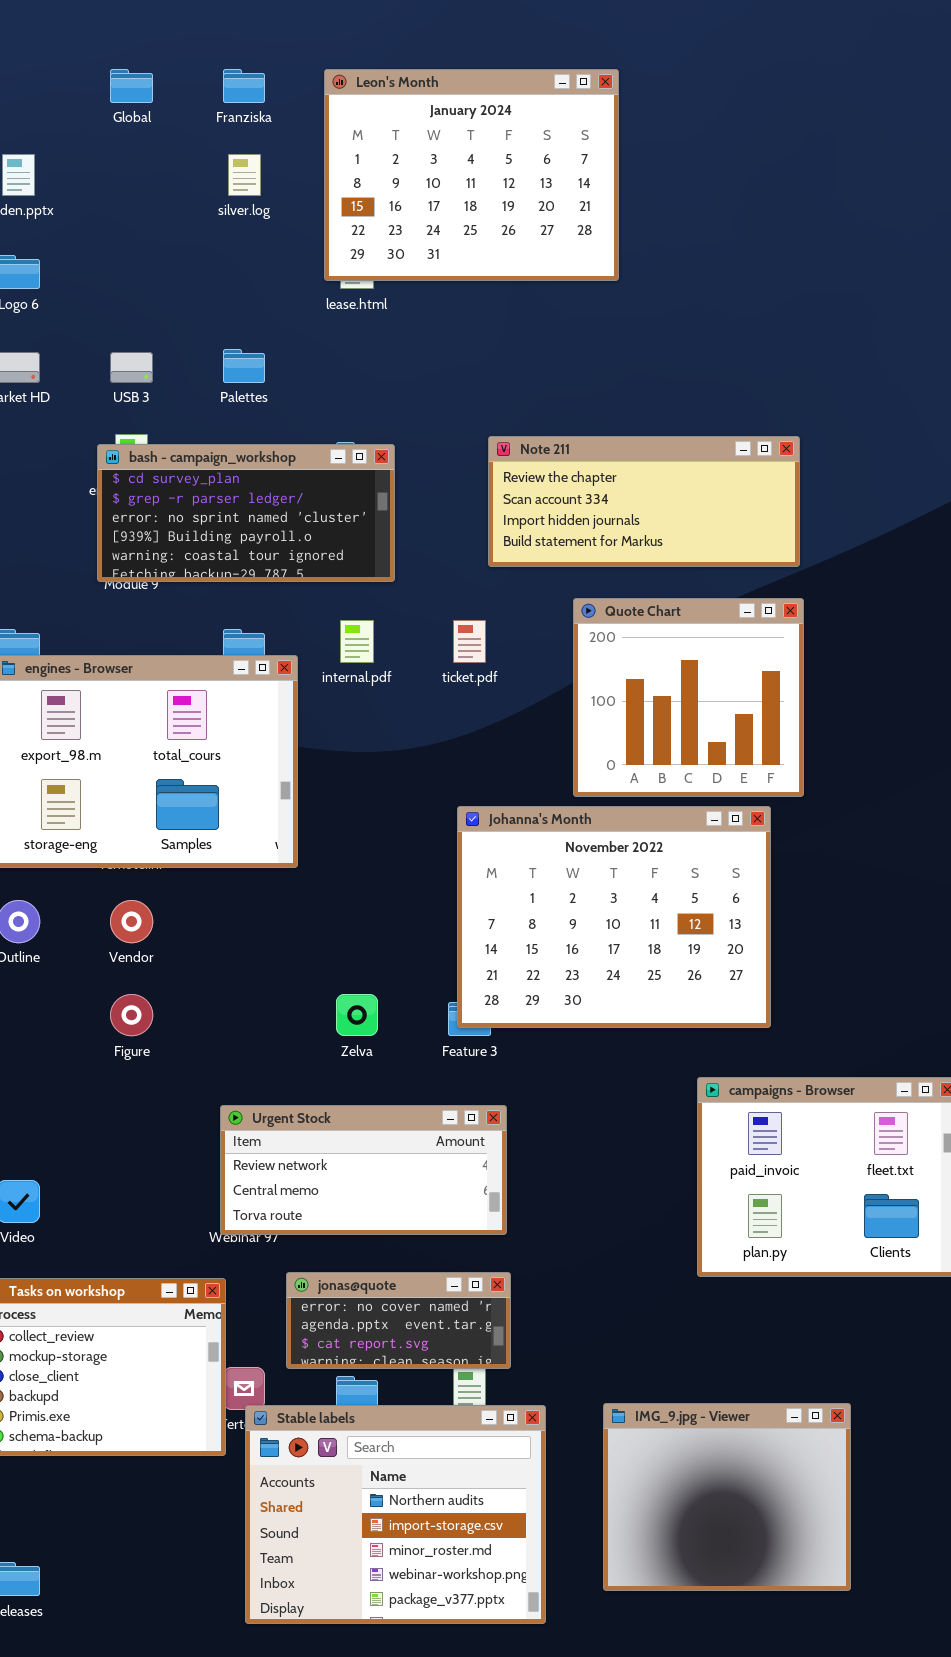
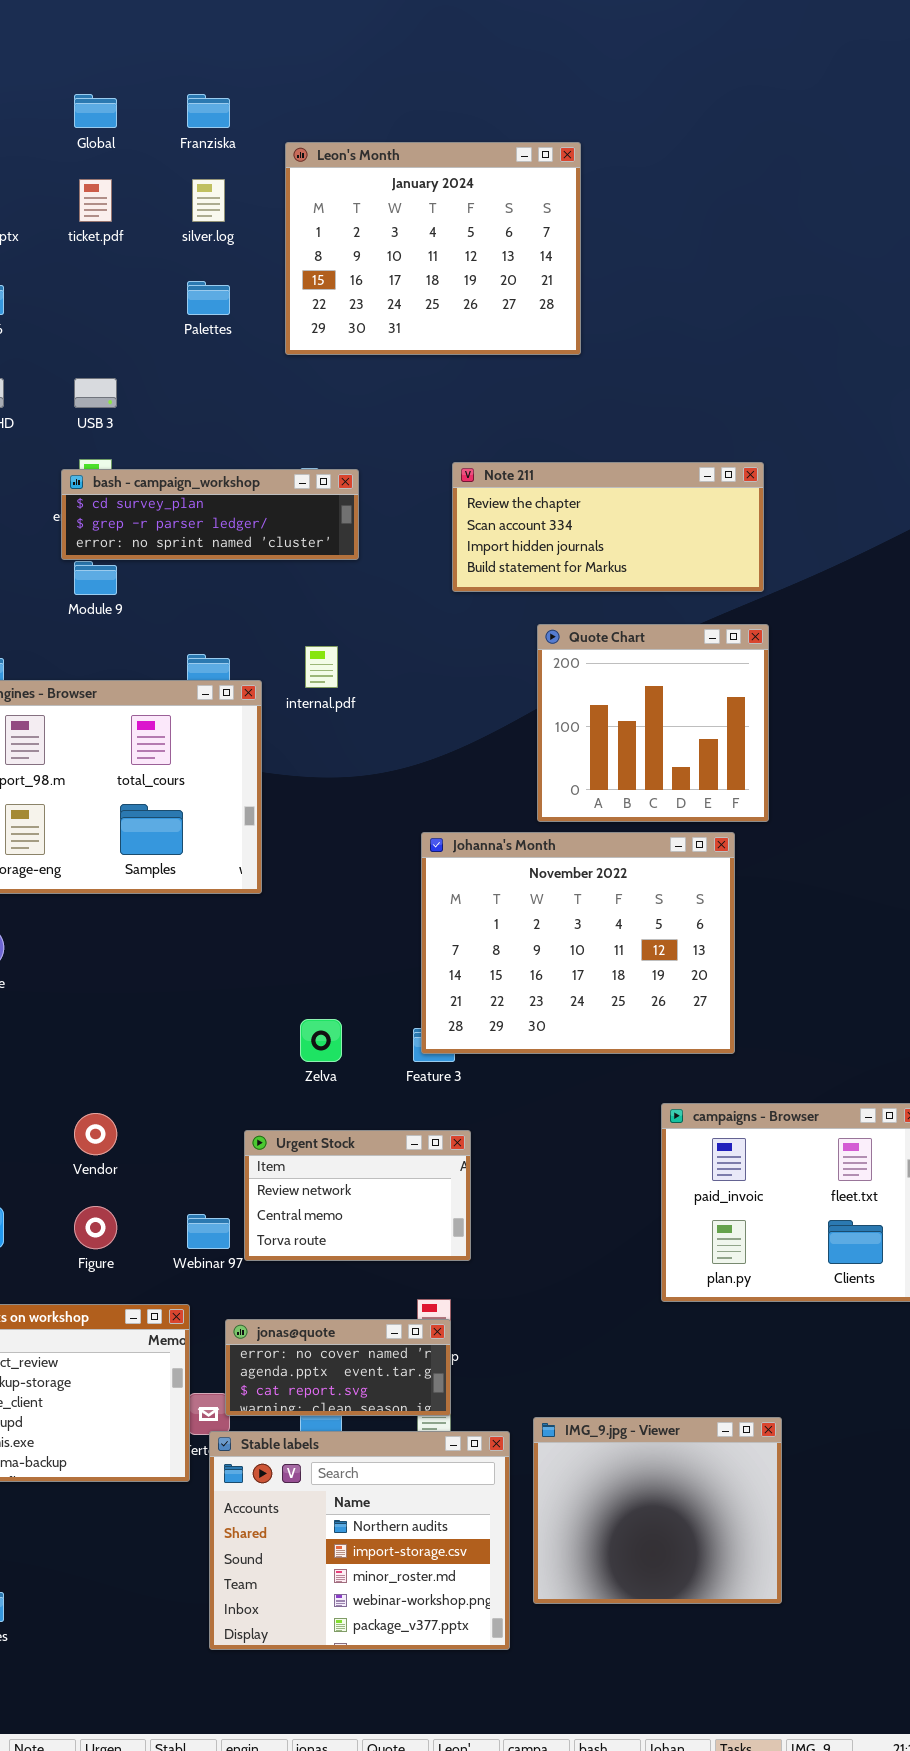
Leon's Month: [324,69,619,281] -> [285,142,581,355], moved
Palettes: [223,349,265,383] -> [187,281,230,315], moved
bash - campaign_workshop: [97,444,395,582] -> [61,469,359,560], resized
ticket.pdf: [453,620,486,663] -> [79,179,112,222], moved
Vendor: [110,900,153,943] -> [74,1113,117,1155], moved
Figure: [110,994,153,1036] -> [74,1206,117,1249], moved
Urgent Stock: [220,1105,507,1235] -> [244,1130,471,1261], resized
jonas@quote: [286,1272,511,1369] -> [225,1319,451,1416], moved
IMG_9.jpg - Viewer: [603,1403,851,1591] -> [533,1417,782,1604], moved

